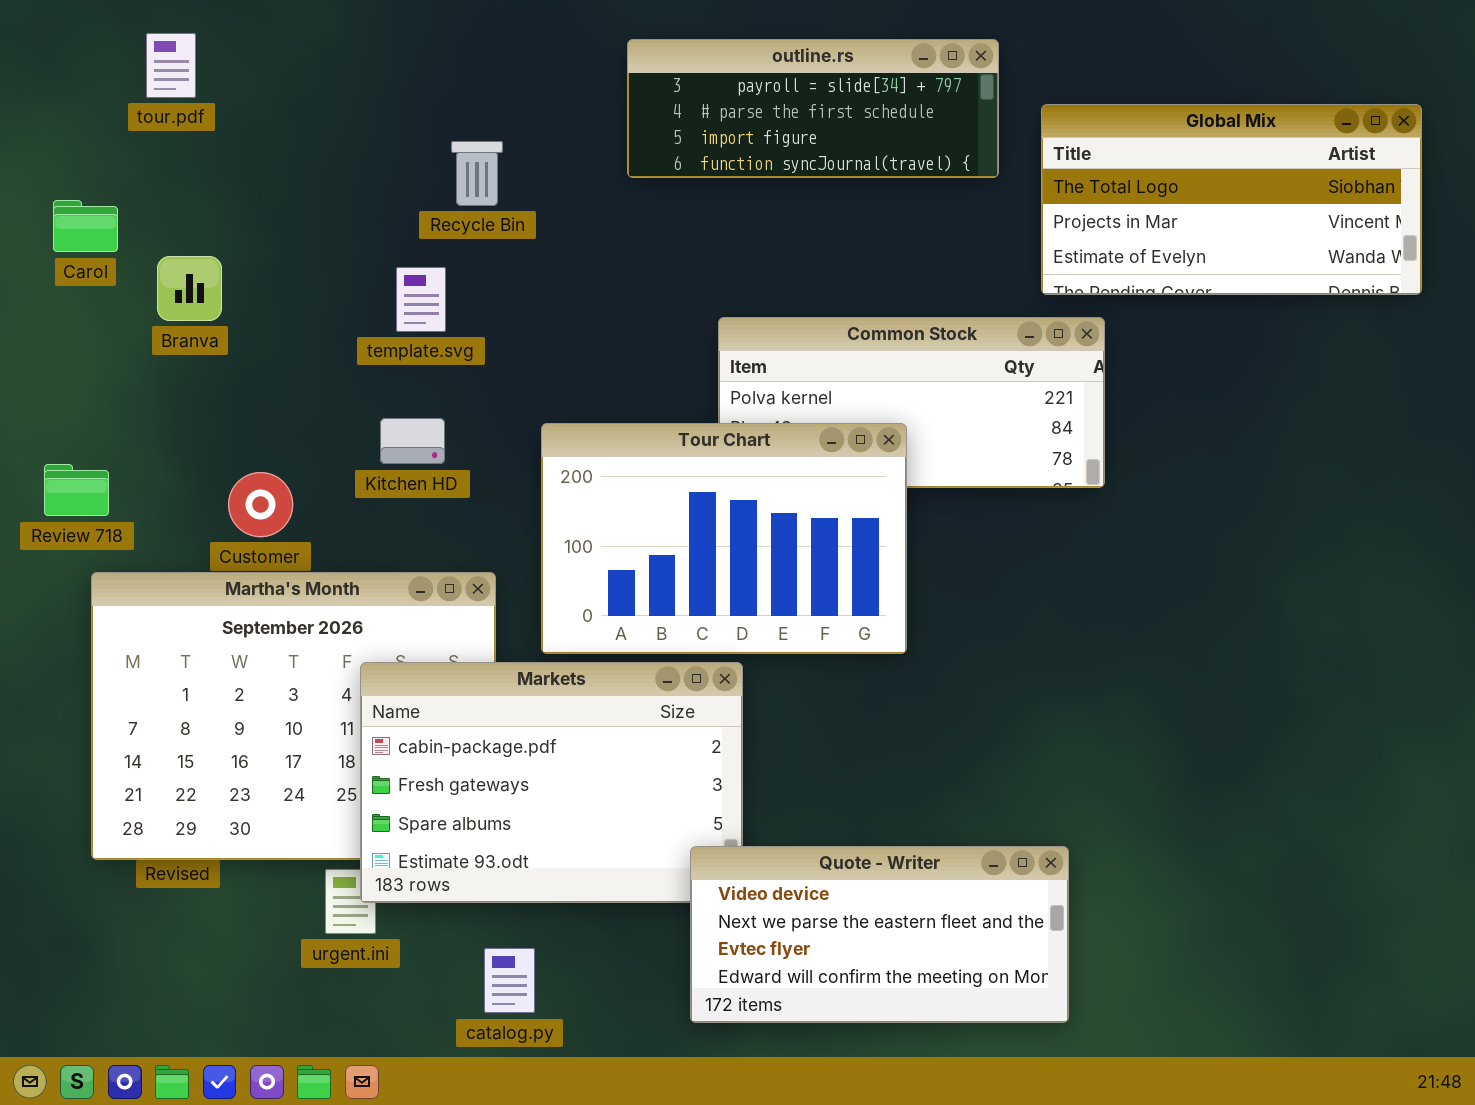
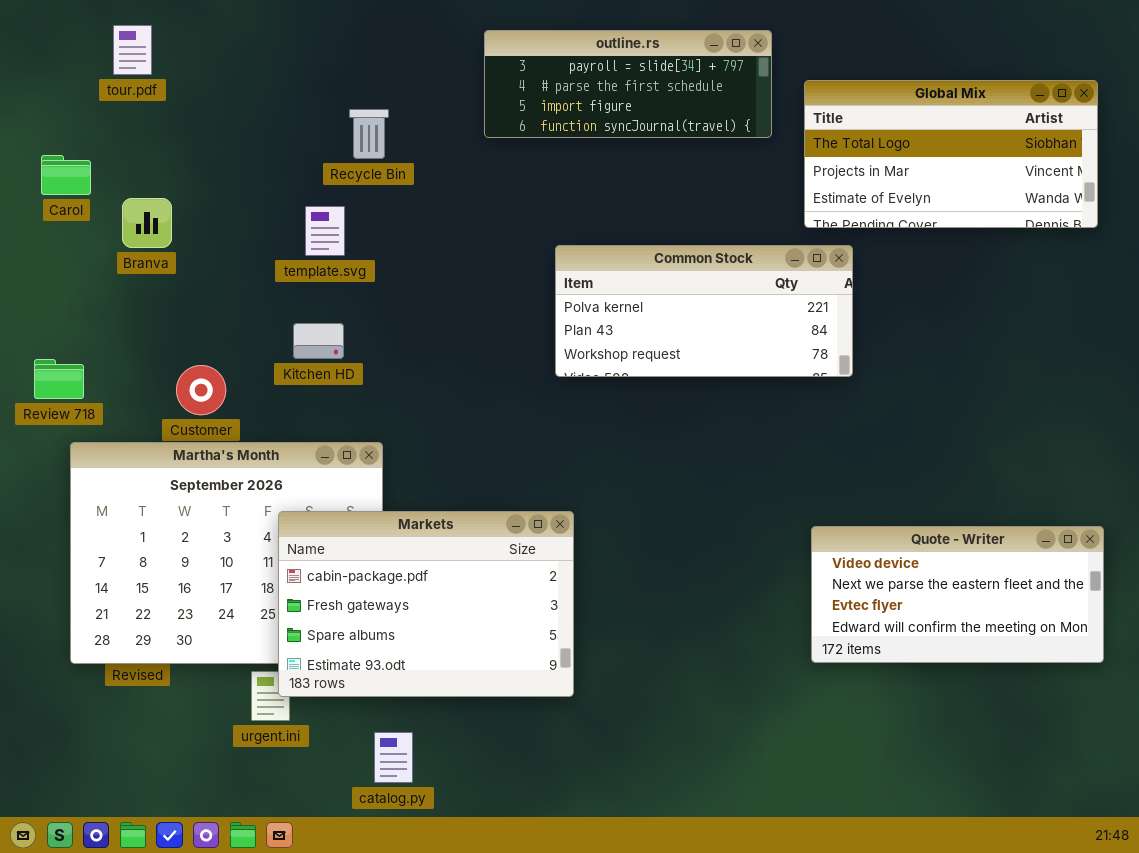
Tour Chart: [541,423,907,654] -> none, closed
Quote - Writer: [690,846,1069,1023] -> [811,526,1104,663], moved

